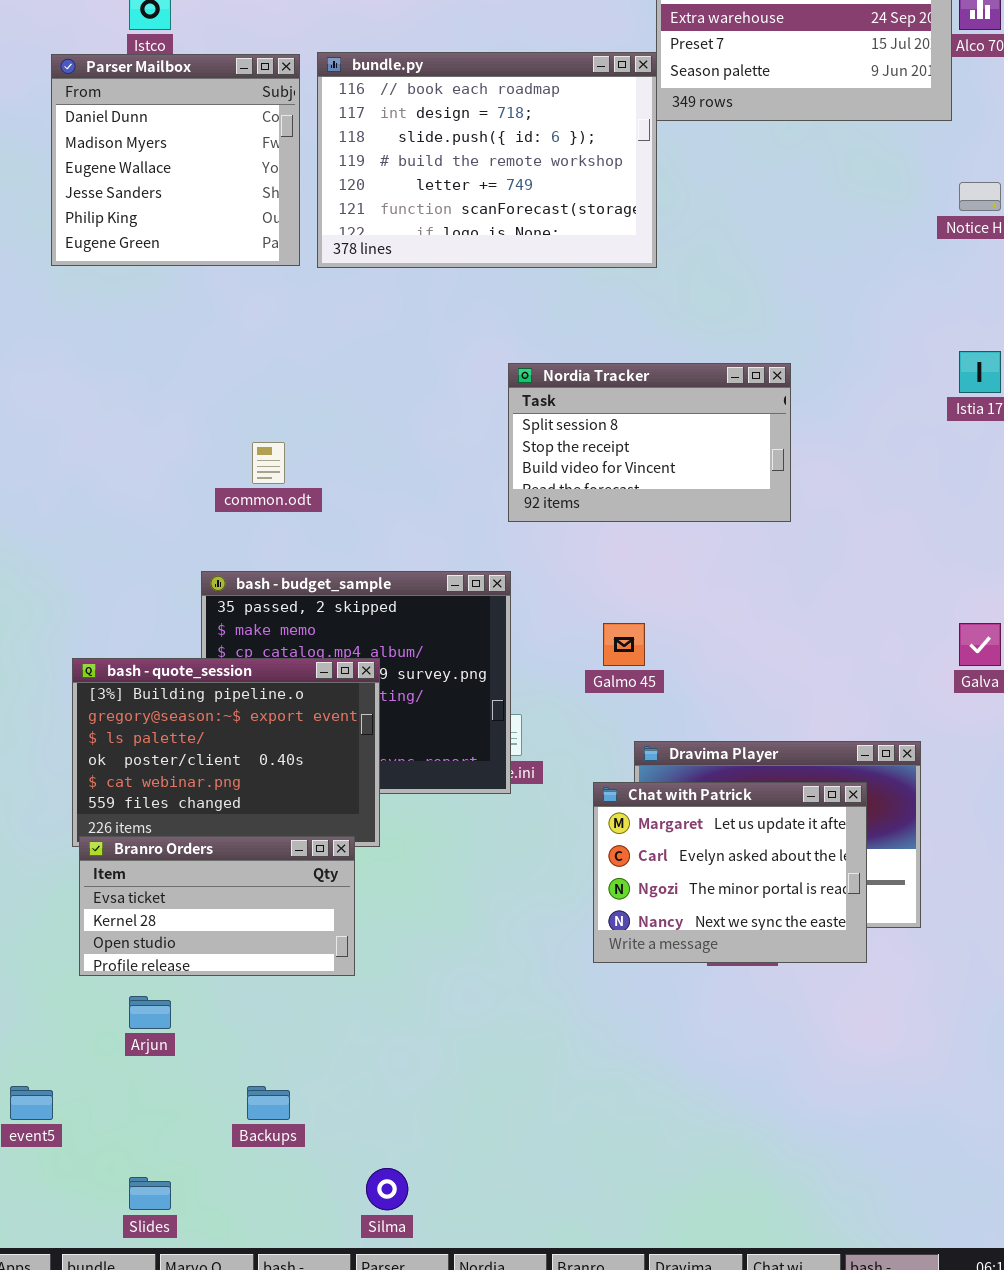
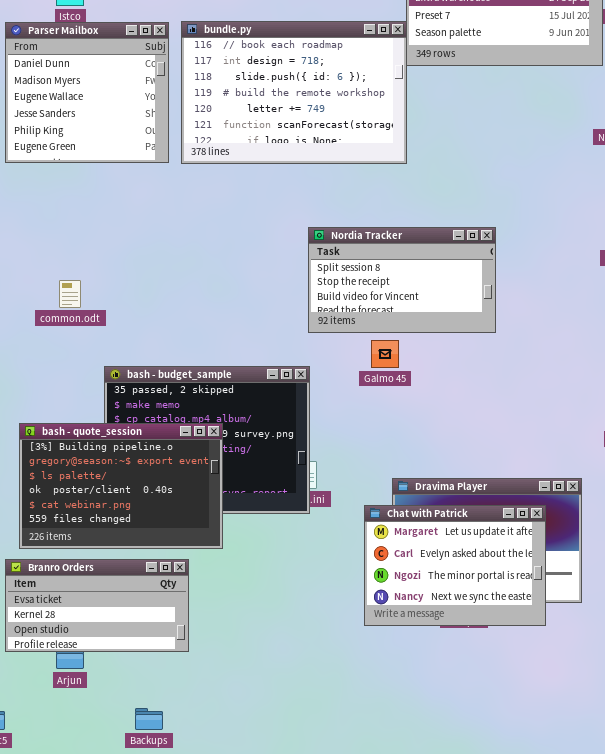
common.odt: [252,442,285,484] -> [59,280,81,308], moved
Galmo 45: [603,623,645,666] -> [371,340,399,368], moved
Branro Orders: [79,836,355,976] -> [5,559,189,652], moved

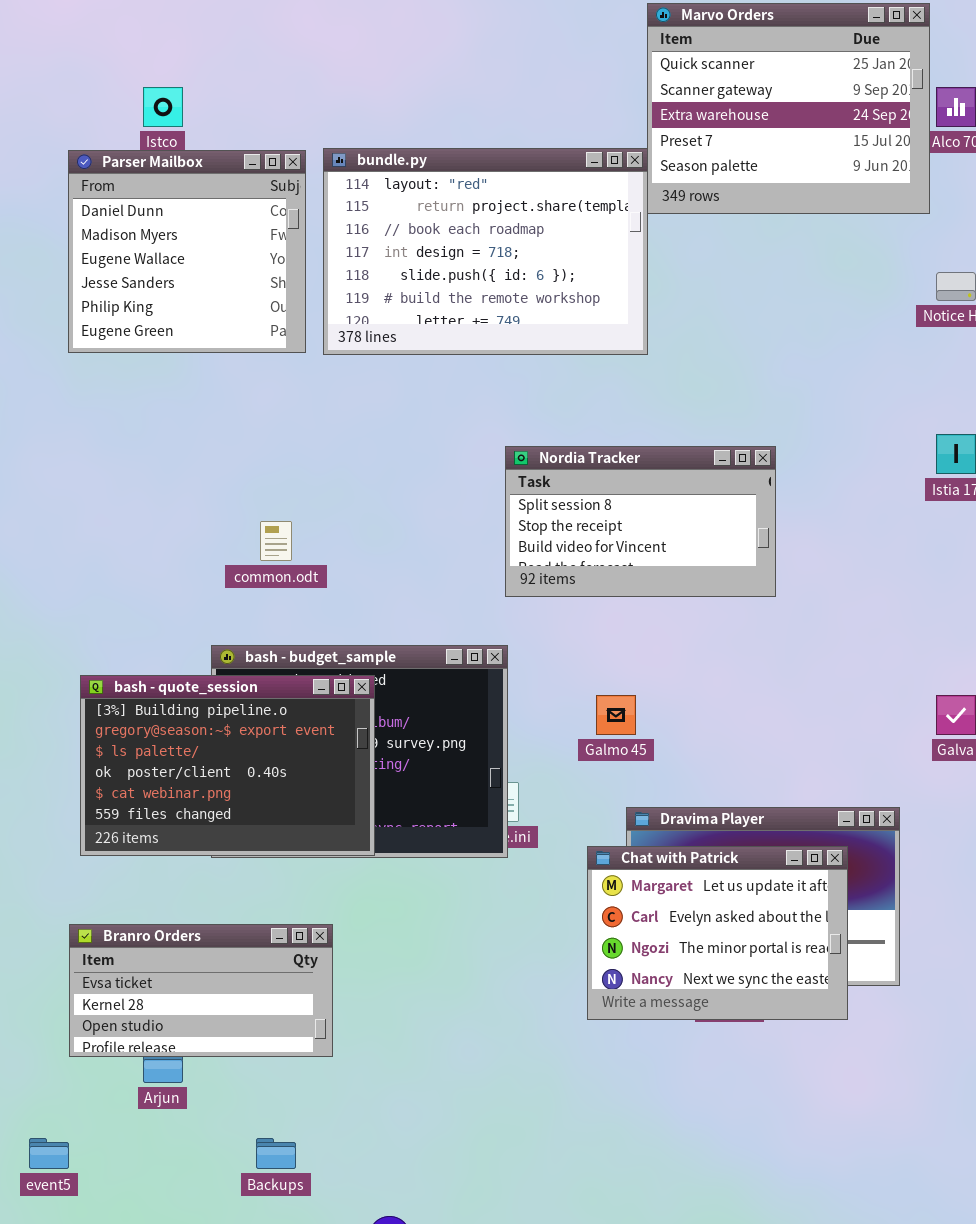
bundle.py: [181,21,407,164] -> [323,148,648,355], scrolled up 2 rows
common.odt: [59,280,81,308] -> [260,521,292,561], moved
Galmo 45: [371,340,399,368] -> [596,695,636,735], moved
bash - quote_session: [19,423,223,549] -> [80,675,375,856], moved

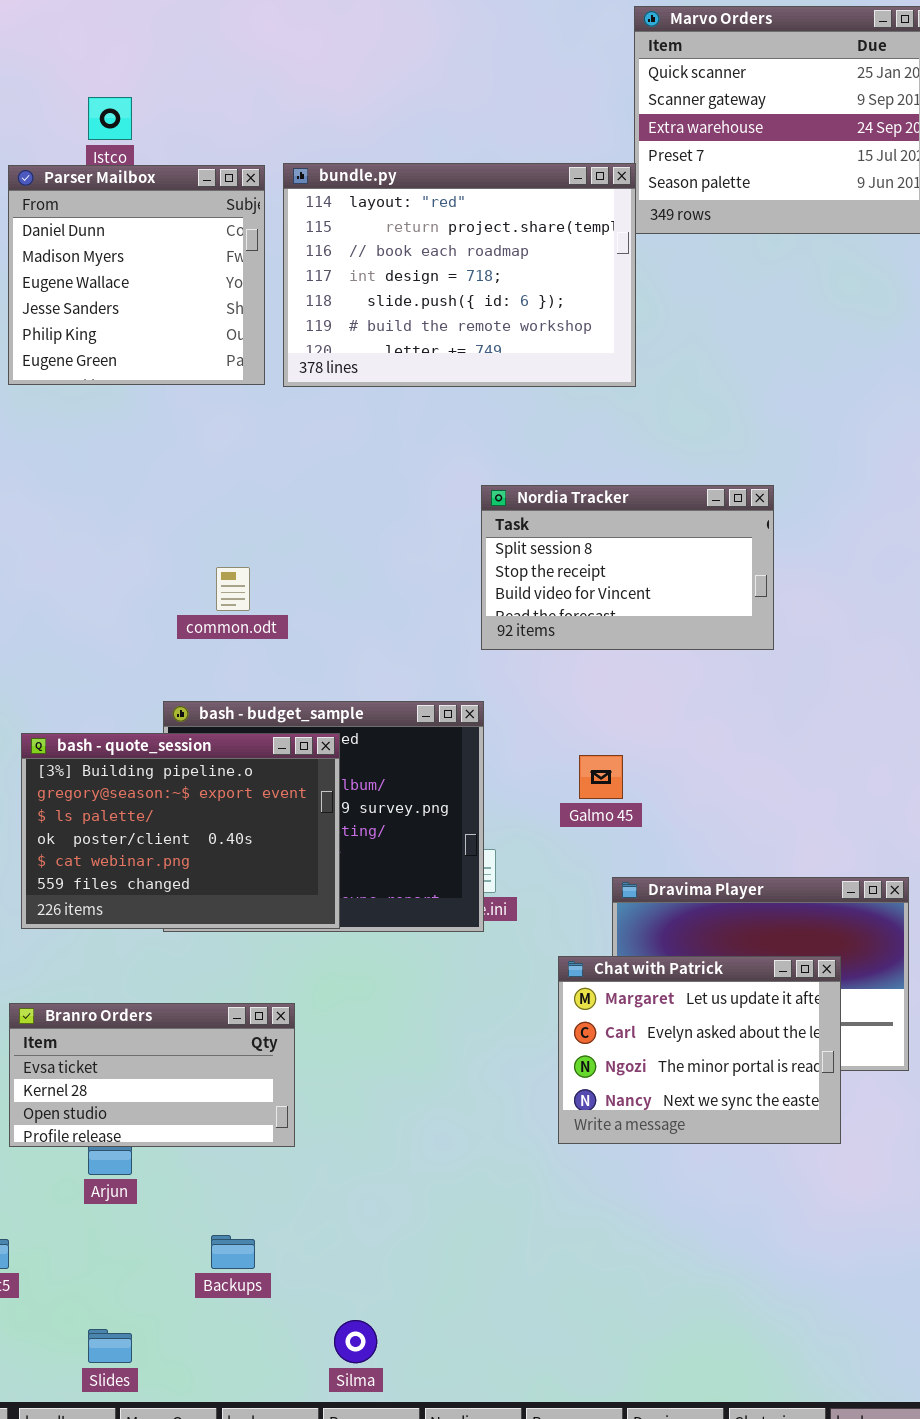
Chat with Patrick: [587,846,848,1020] -> [558,956,841,1144], moved

